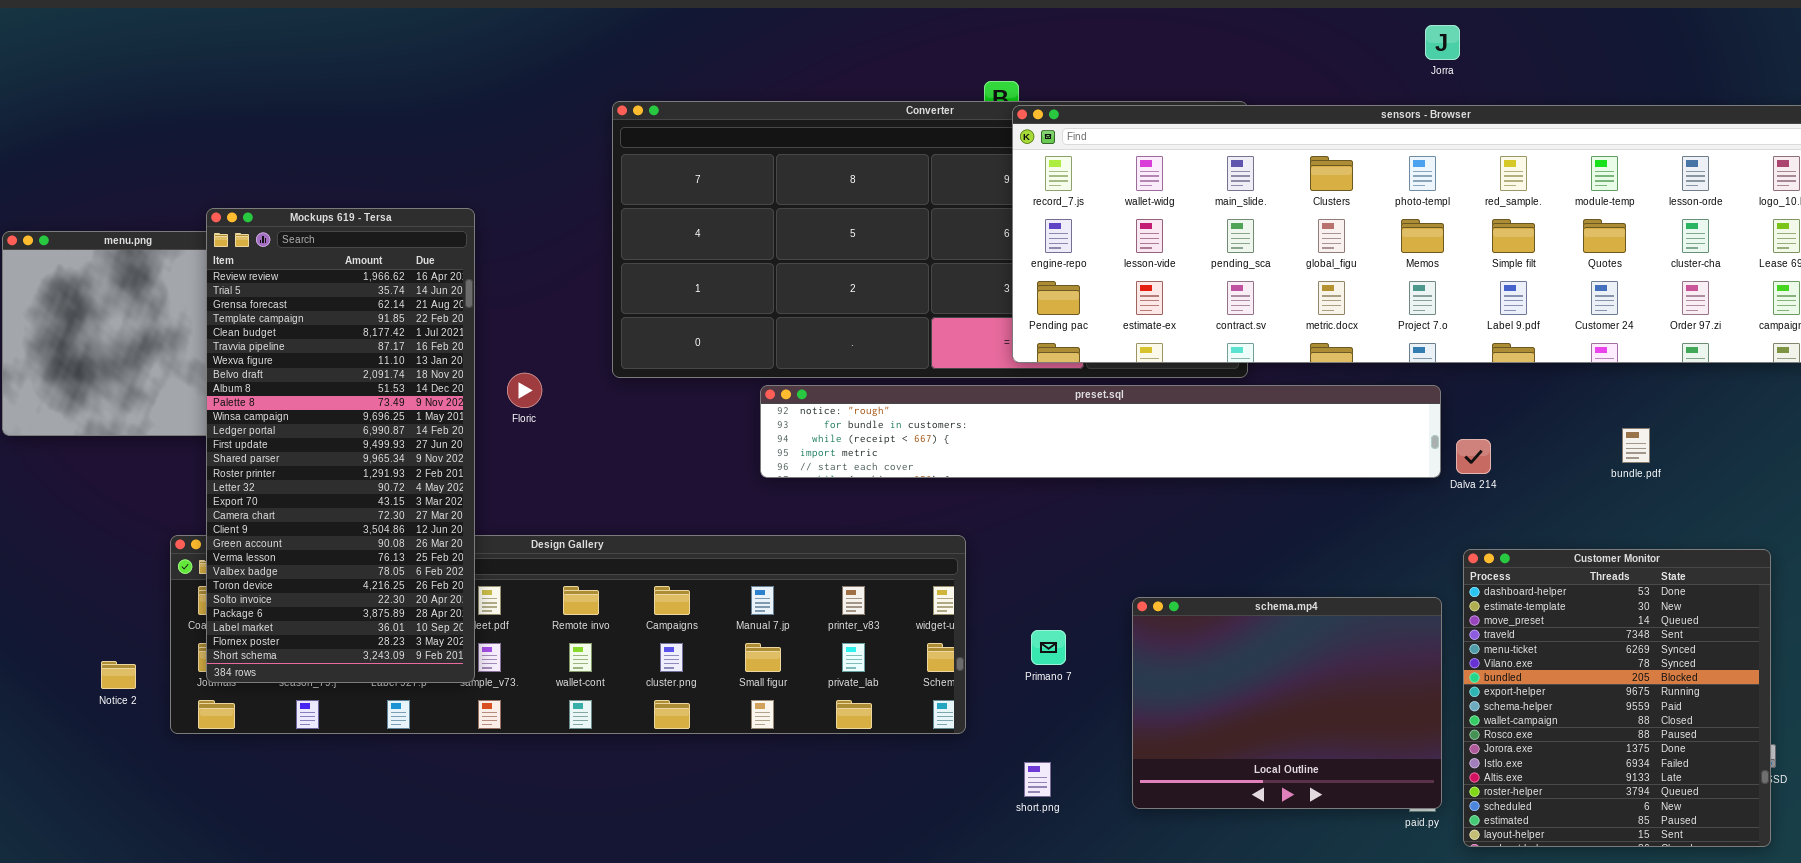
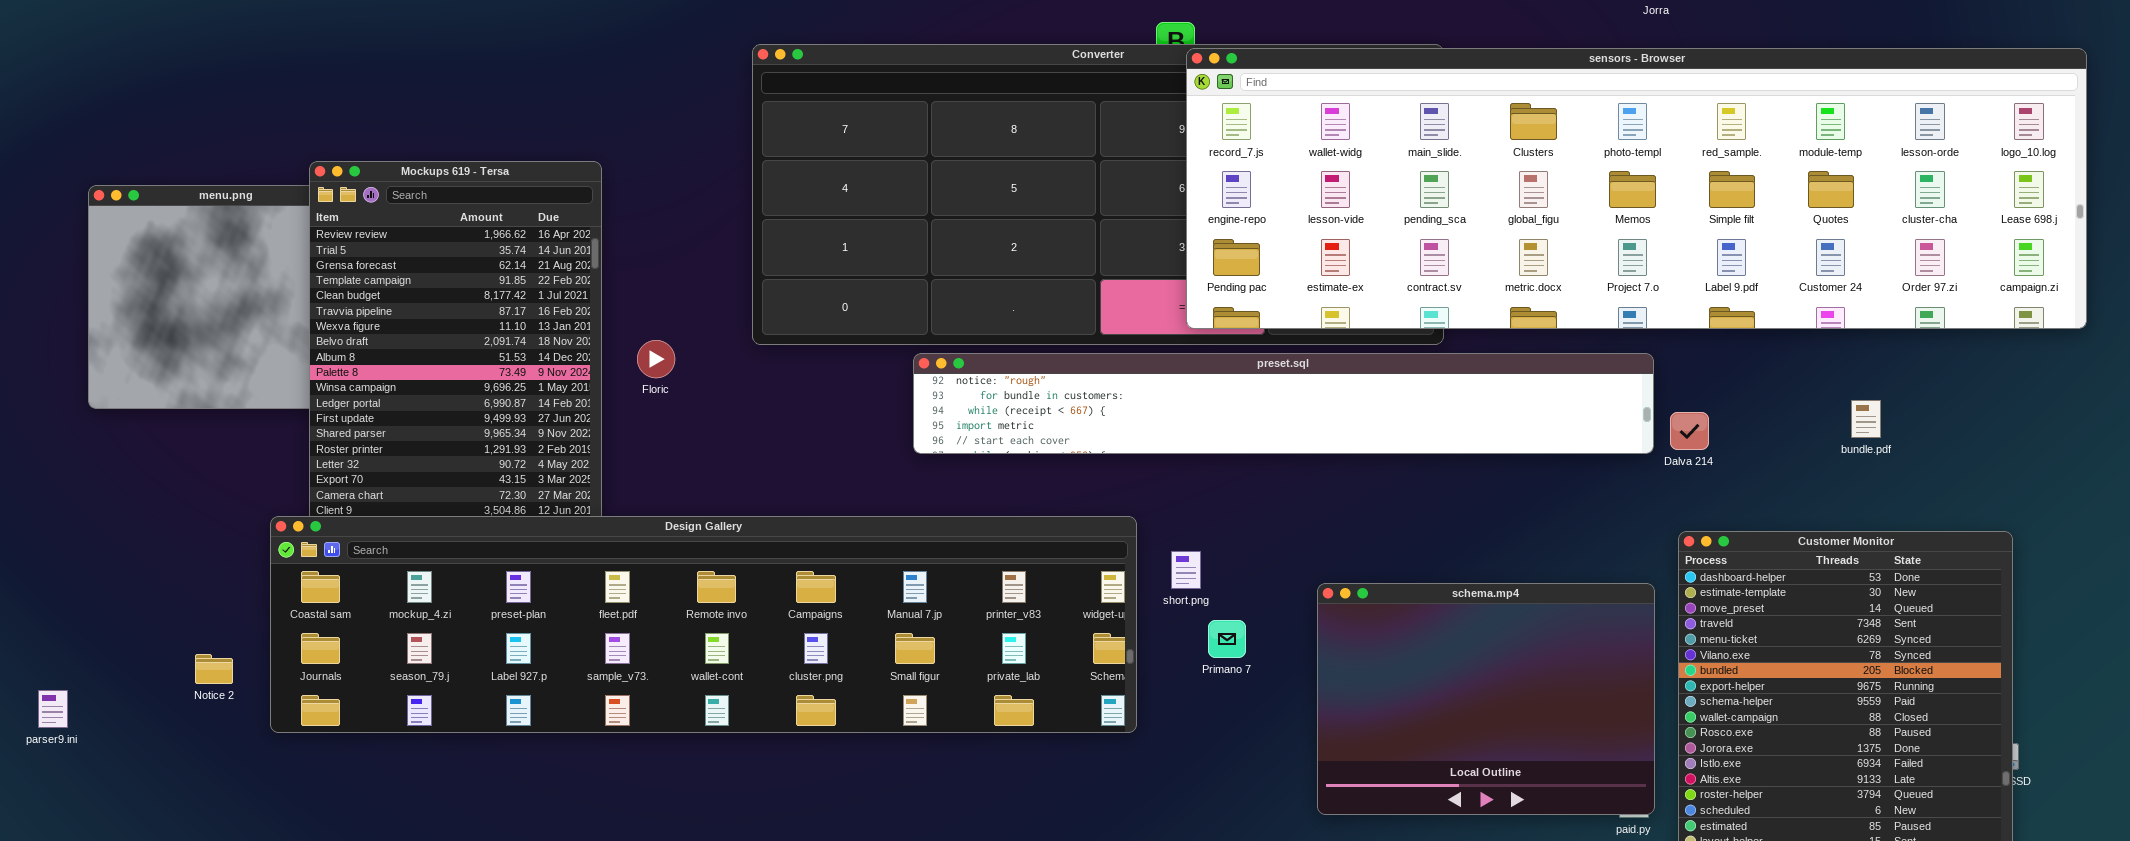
Design Gallery: [170,535,966,734] -> [270,516,1137,733], raised
short.png: [1024,762,1051,797] -> [1171,551,1201,589], moved

